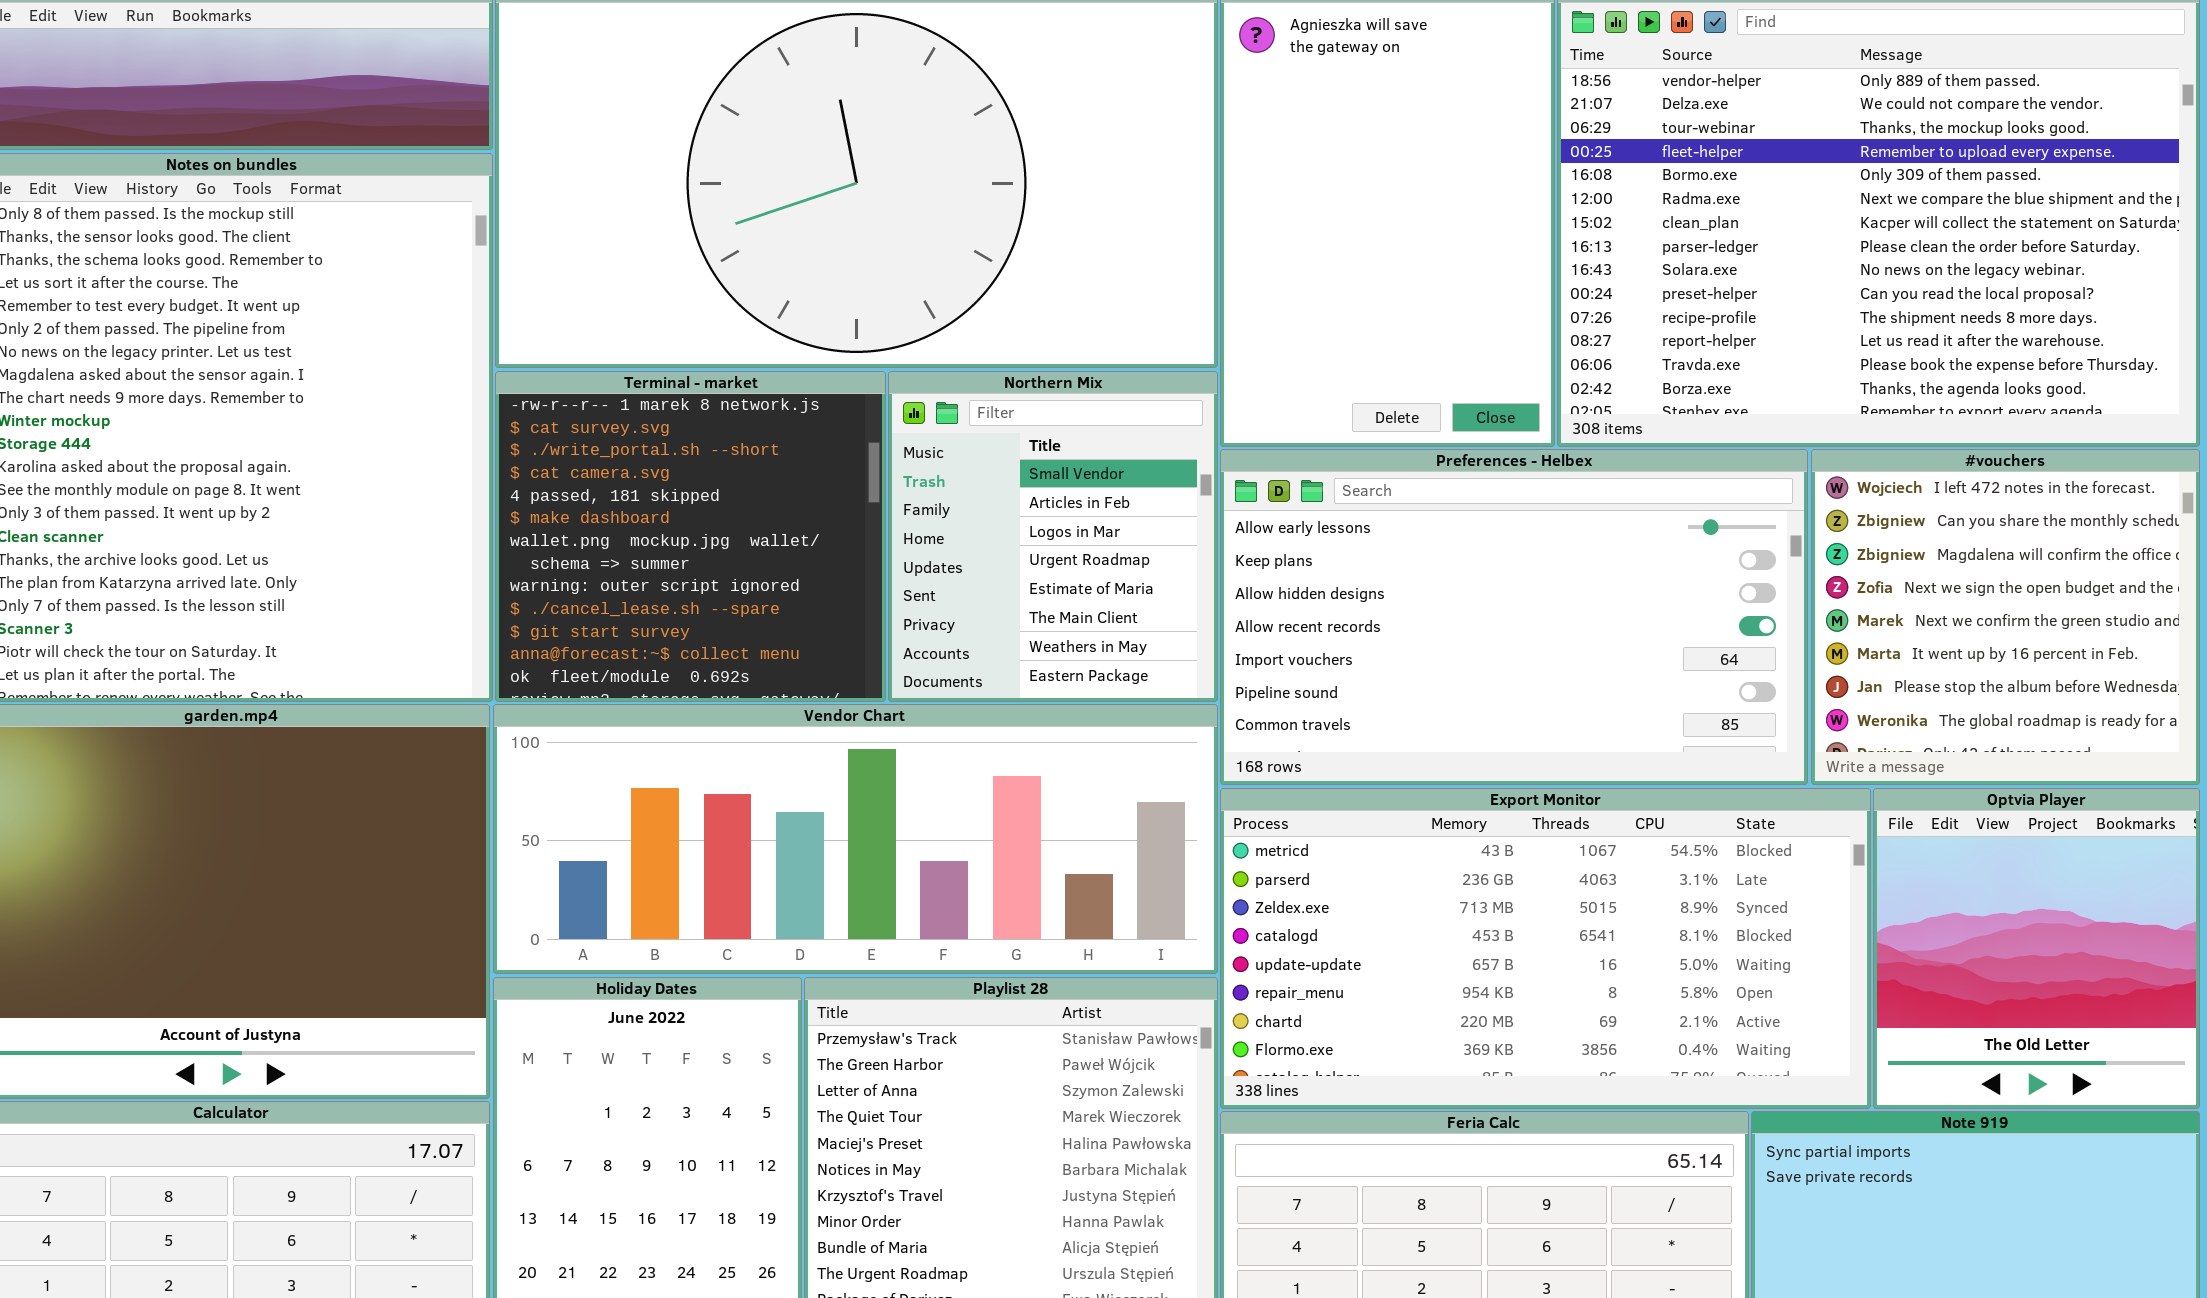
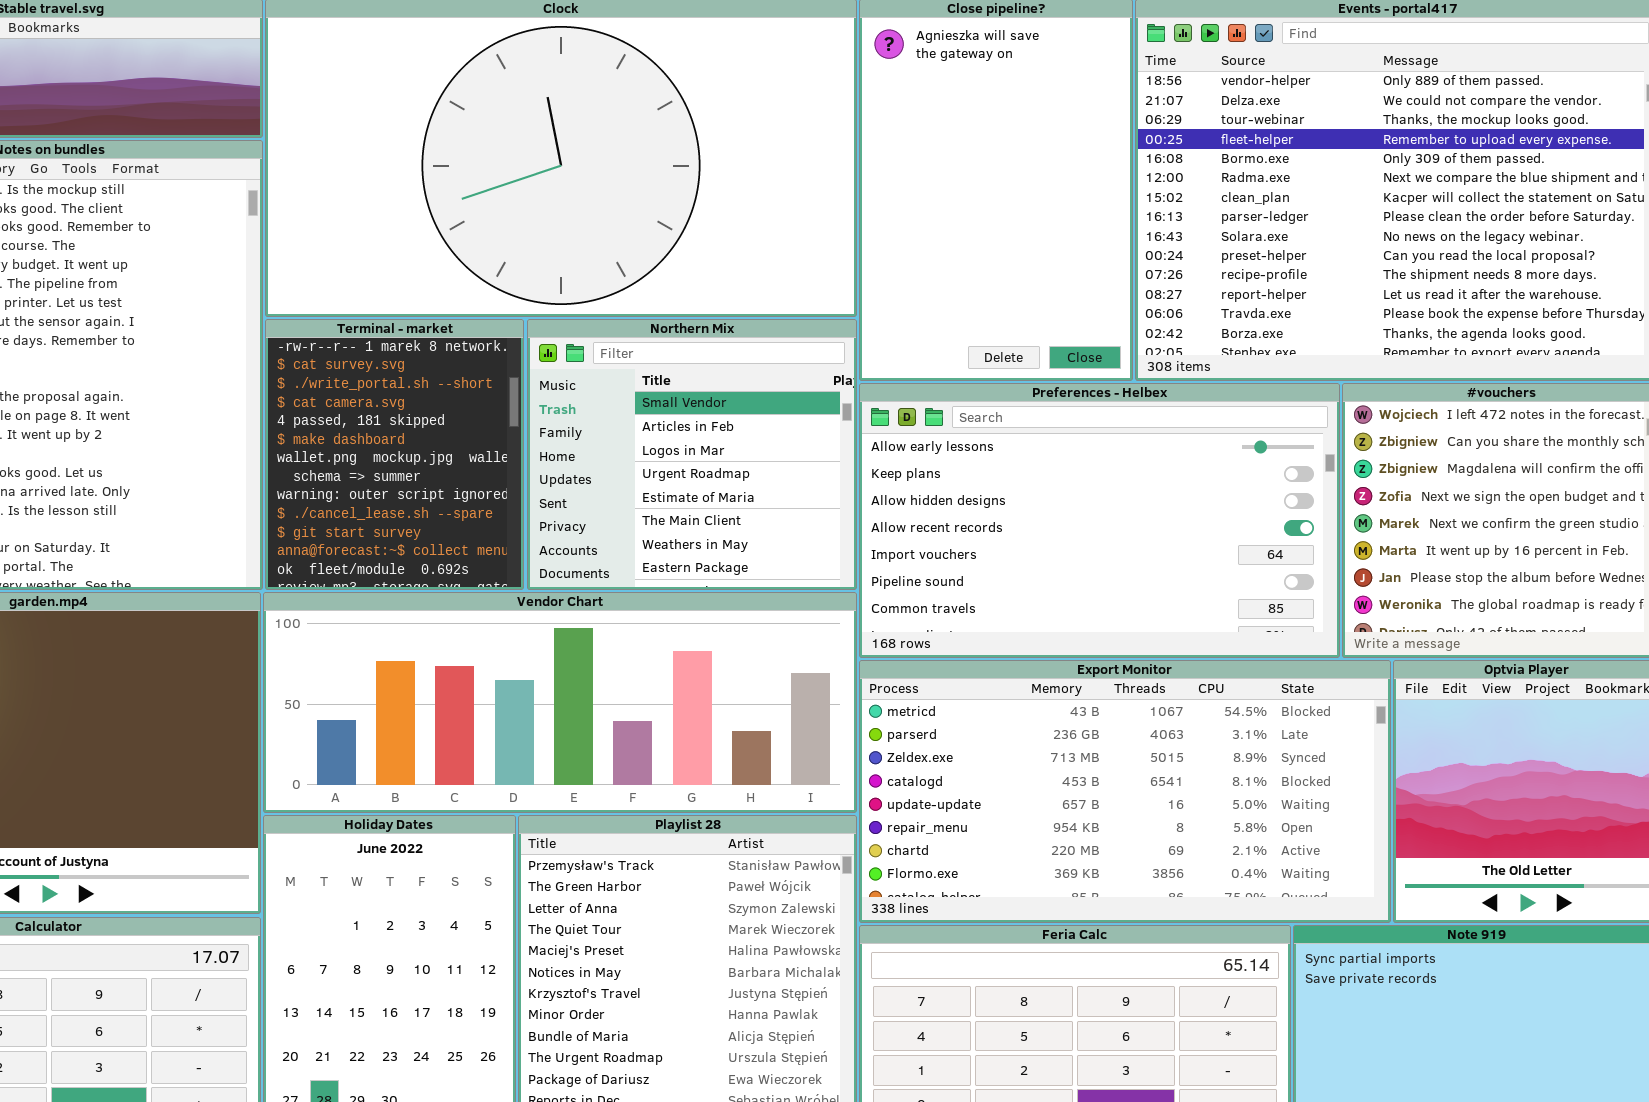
Terminal - market: [495,371,886,702] -> [265,319,524,590], resized
Northern Mix: [888,371,1218,702] -> [527,319,857,590], resized

